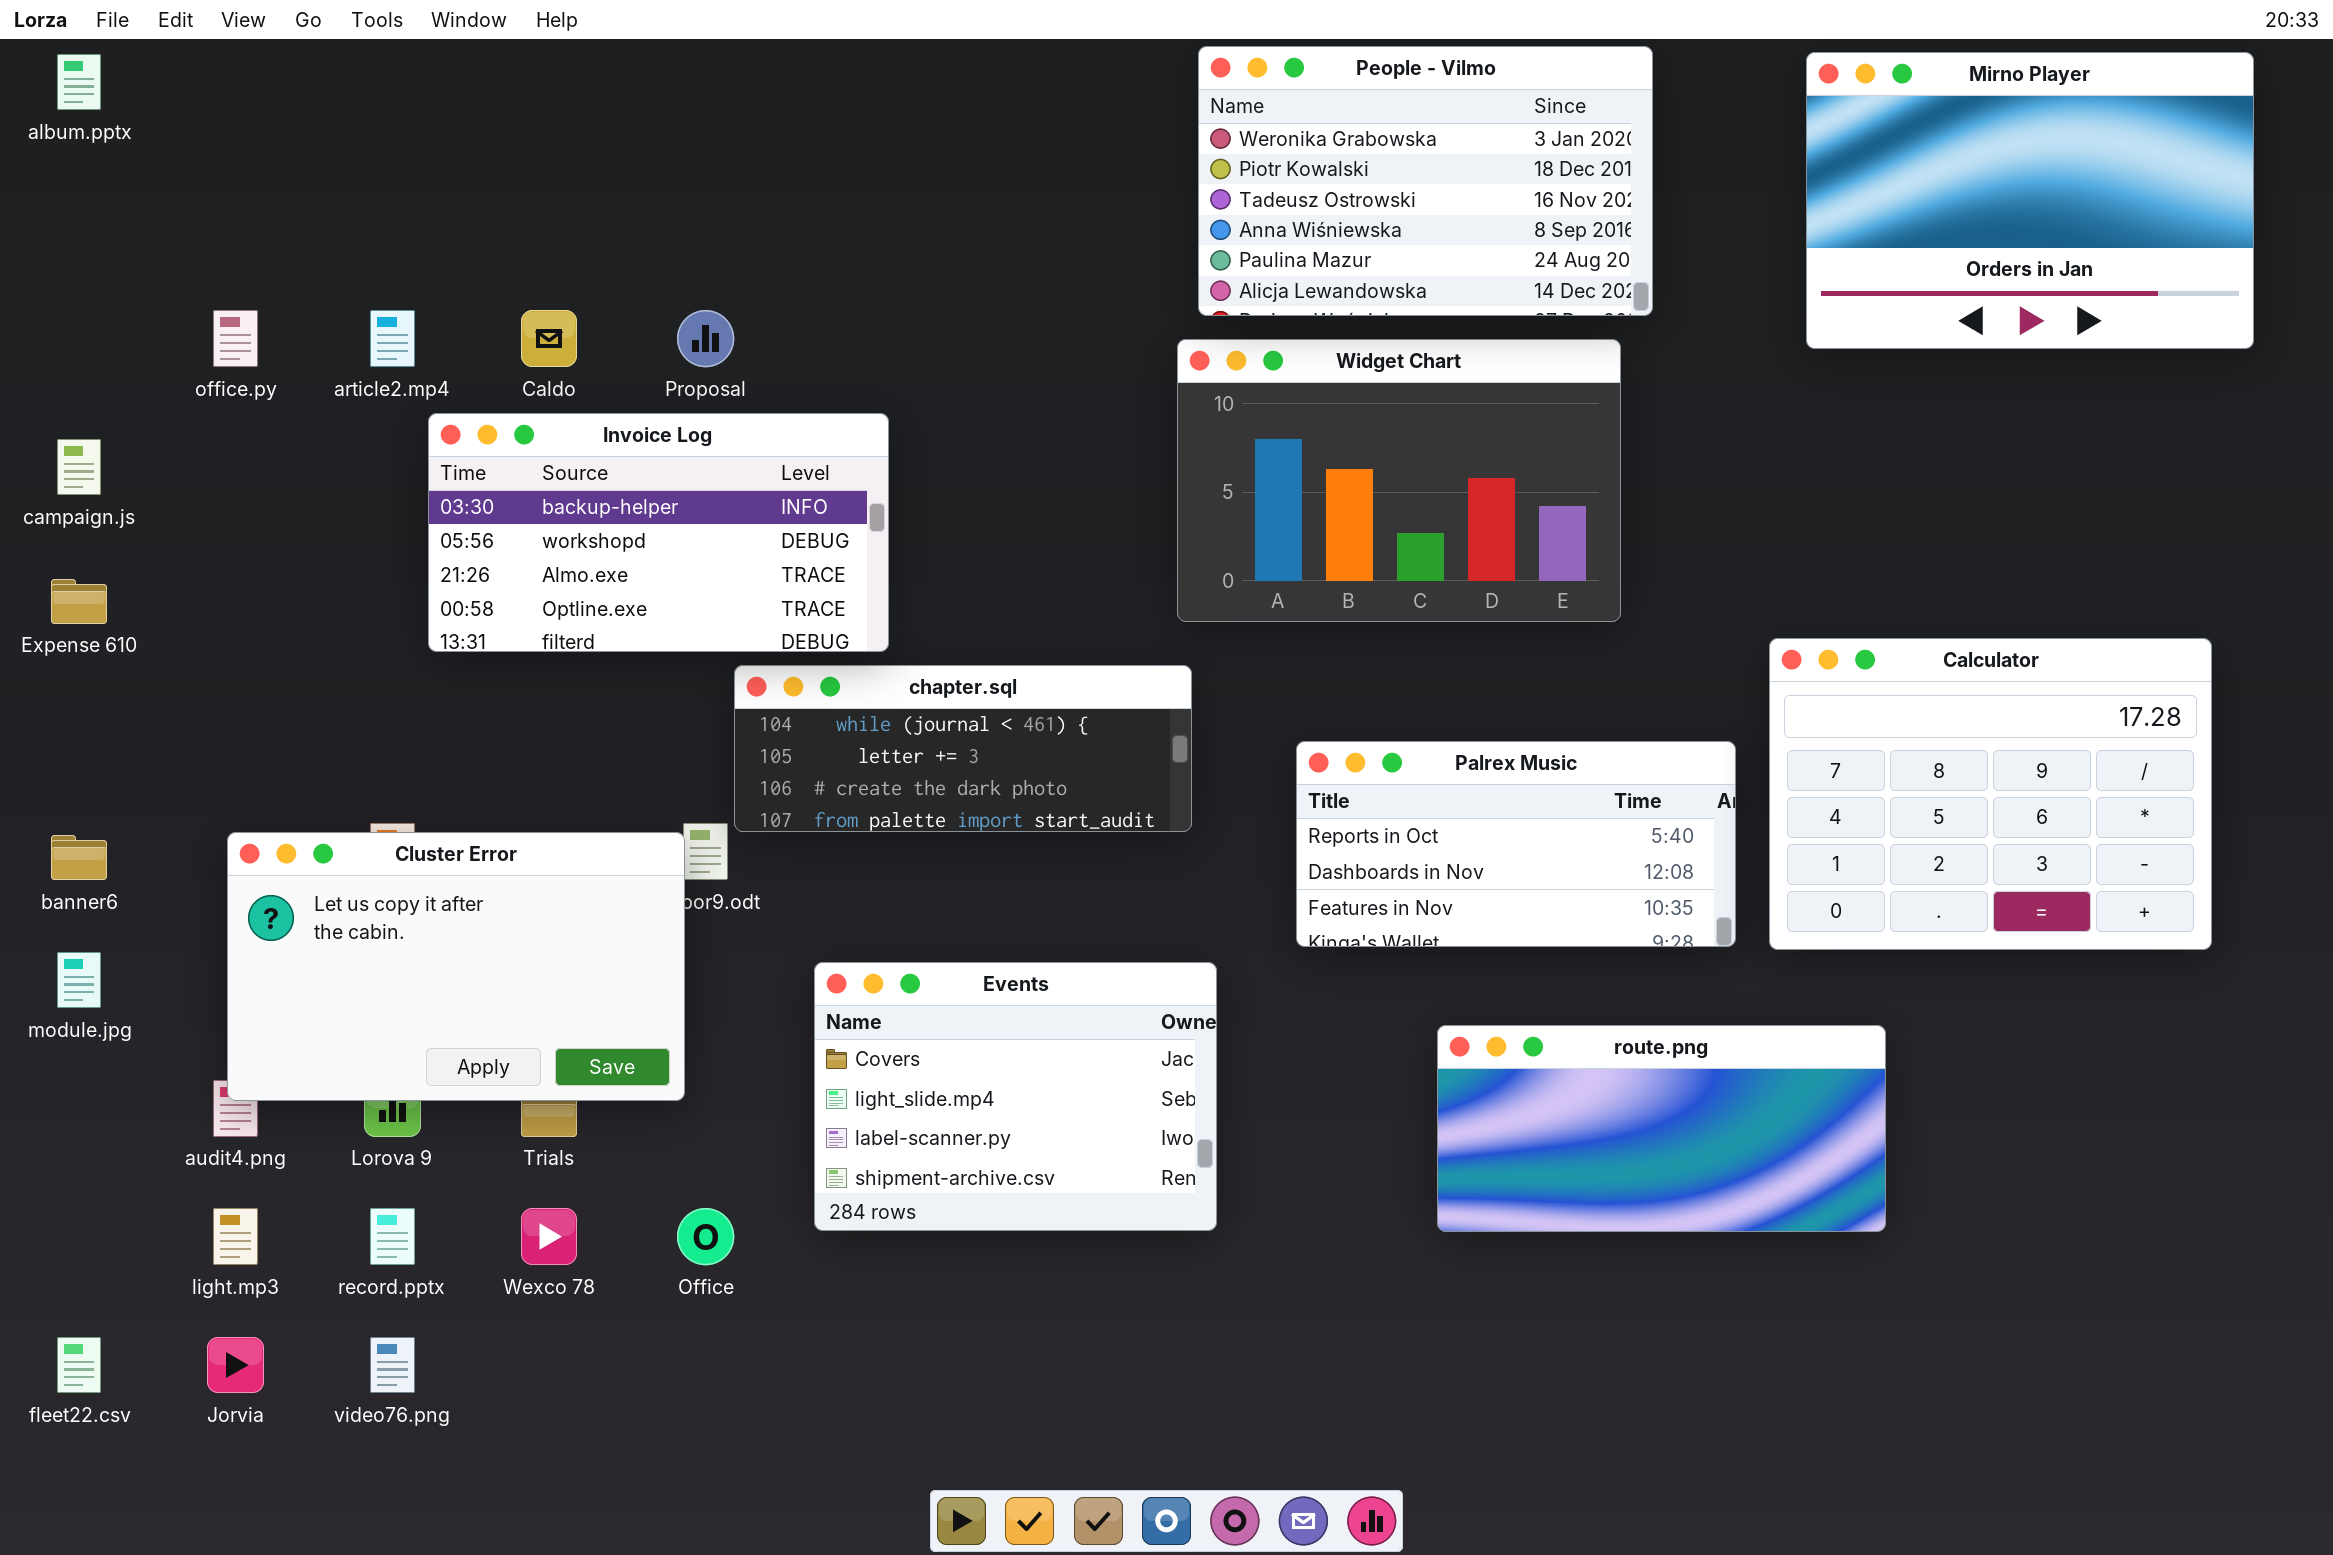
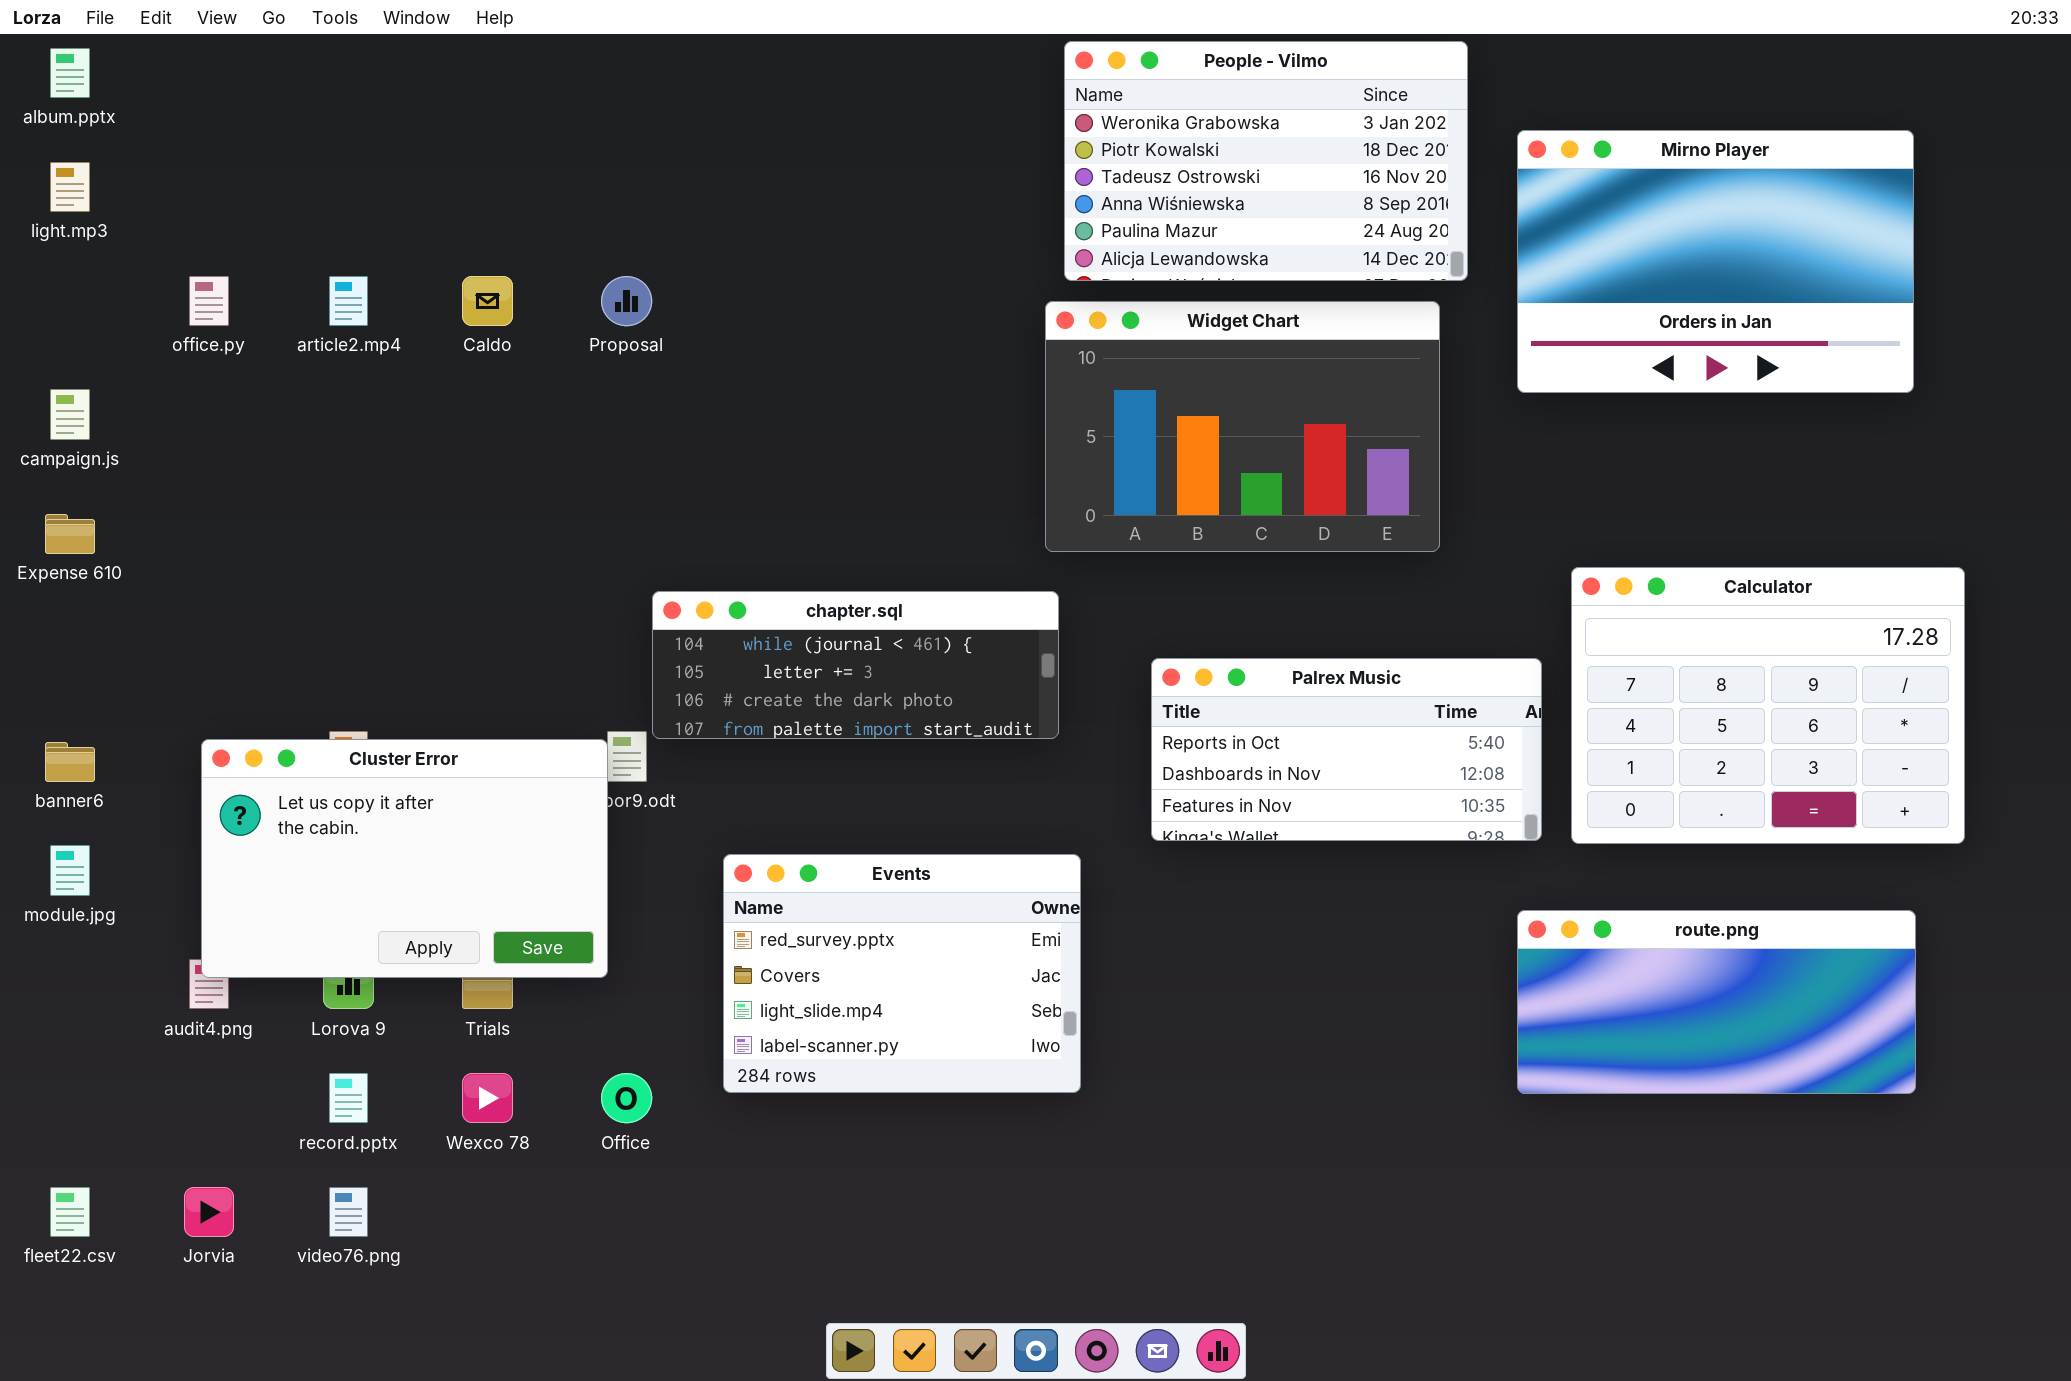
Mirno Player: [1806,52,2254,349] -> [1517,130,1914,393], moved
Invoice Log: [428,413,889,652] -> none, closed
Events: [814,962,1217,1231] -> [723,854,1081,1093], scrolled up 1 row
route.png: [1437,1025,1886,1232] -> [1517,910,1916,1094], moved
light.mp3: [213,1208,258,1265] -> [50,162,90,212], moved

